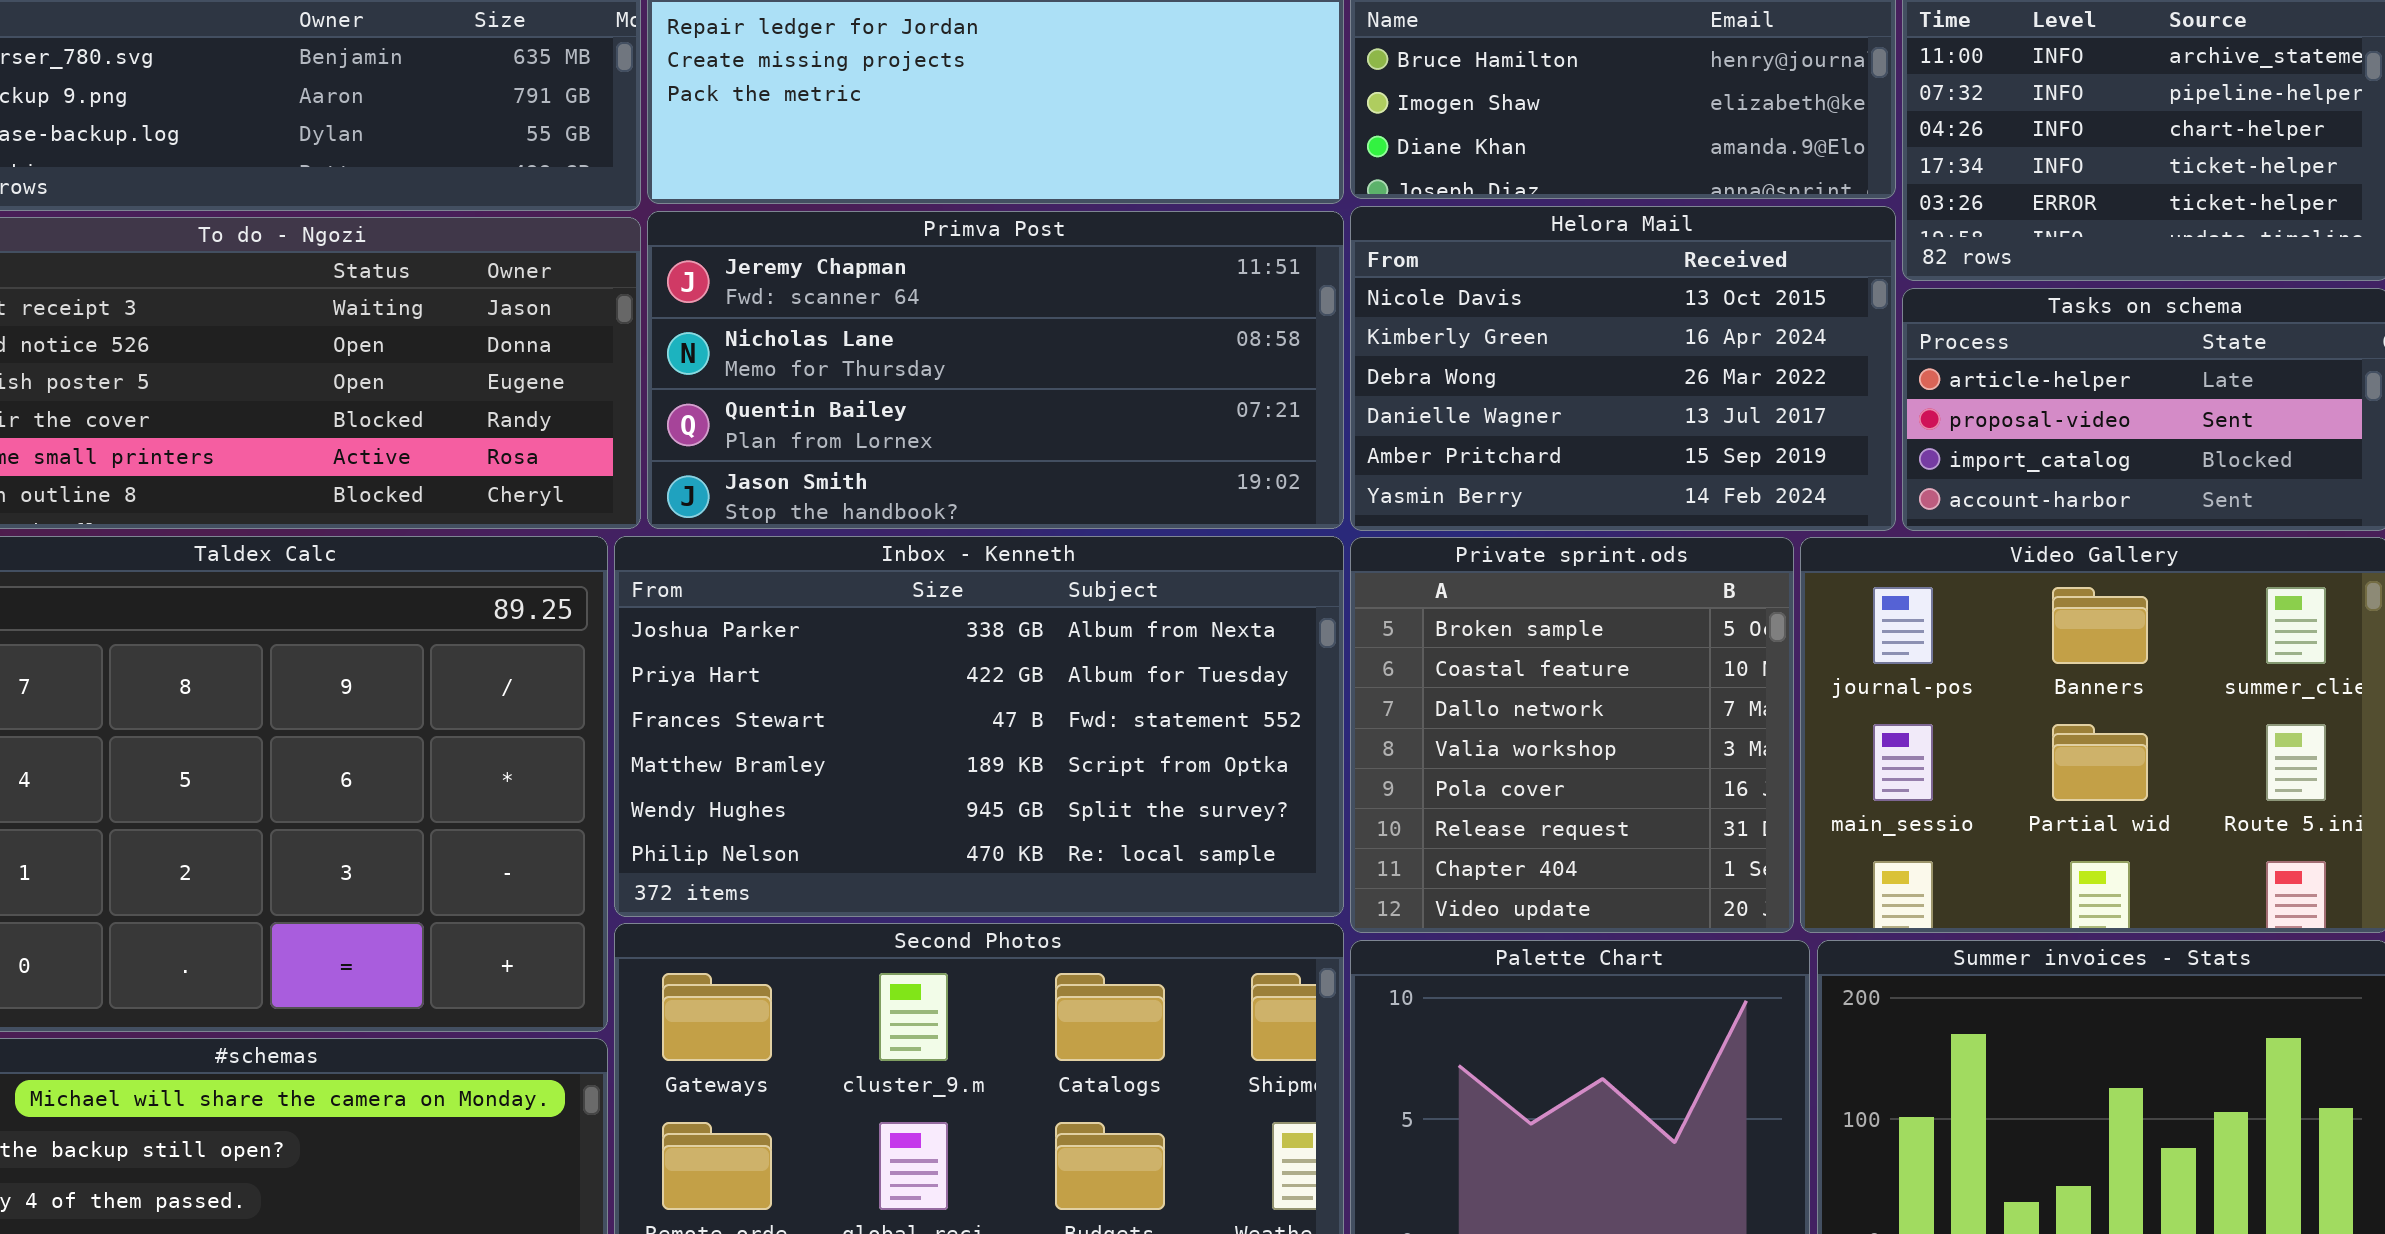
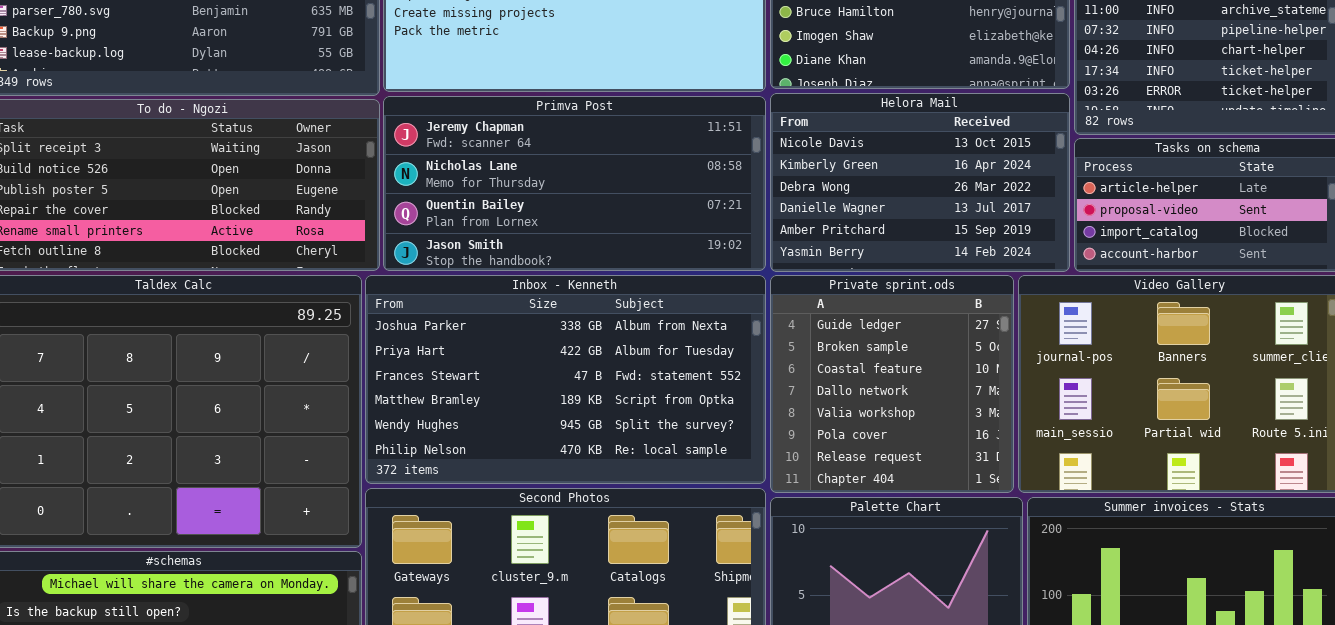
Private sprint.ods: [1350,537,1794,933] -> [770,275,1014,493], scrolled up 1 row

